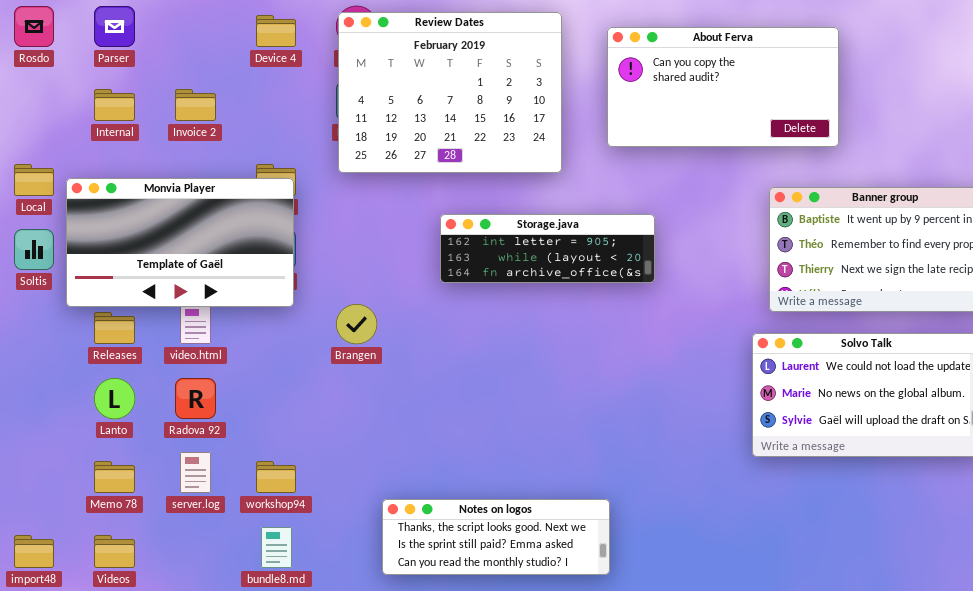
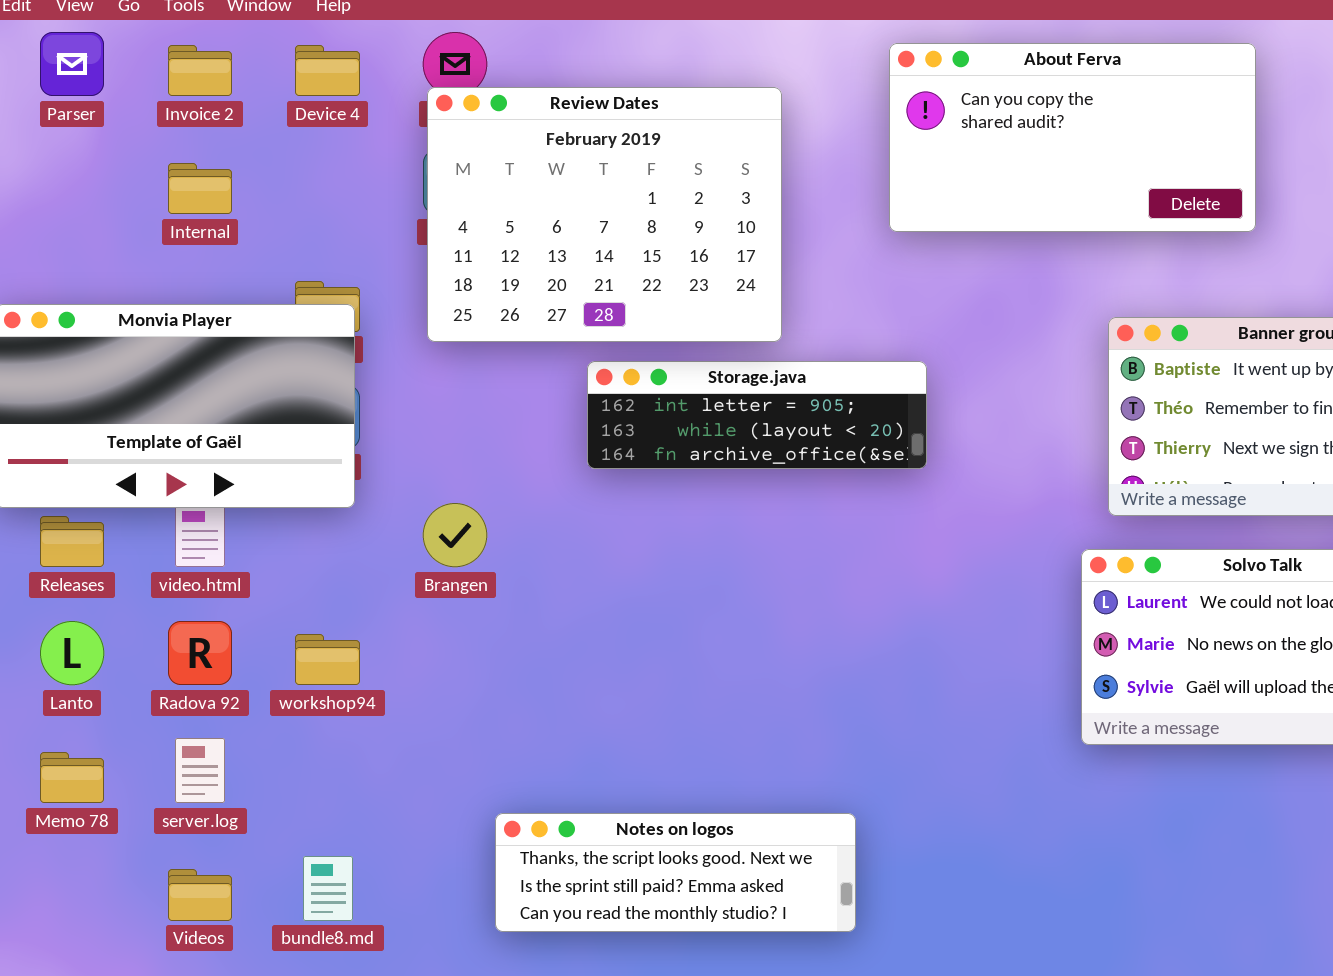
Review Dates: [338,12,562,173] -> [427,87,782,342], moved
About Ferva: [607,27,839,147] -> [889,43,1256,232], moved
Internal: [94,89,135,121] -> [168,163,232,214], moved
Invoice 2: [175,89,216,121] -> [168,45,232,96], moved
workshop94: [256,461,296,493] -> [295,634,360,685], moved
Videos: [94,535,135,568] -> [168,869,232,921], moved

